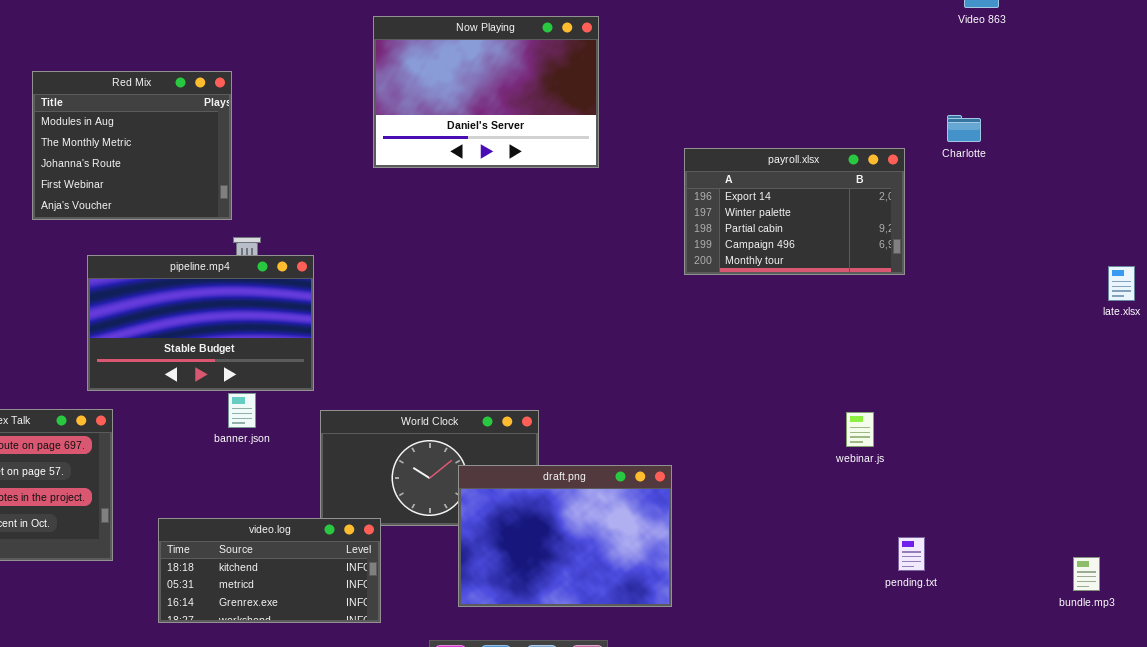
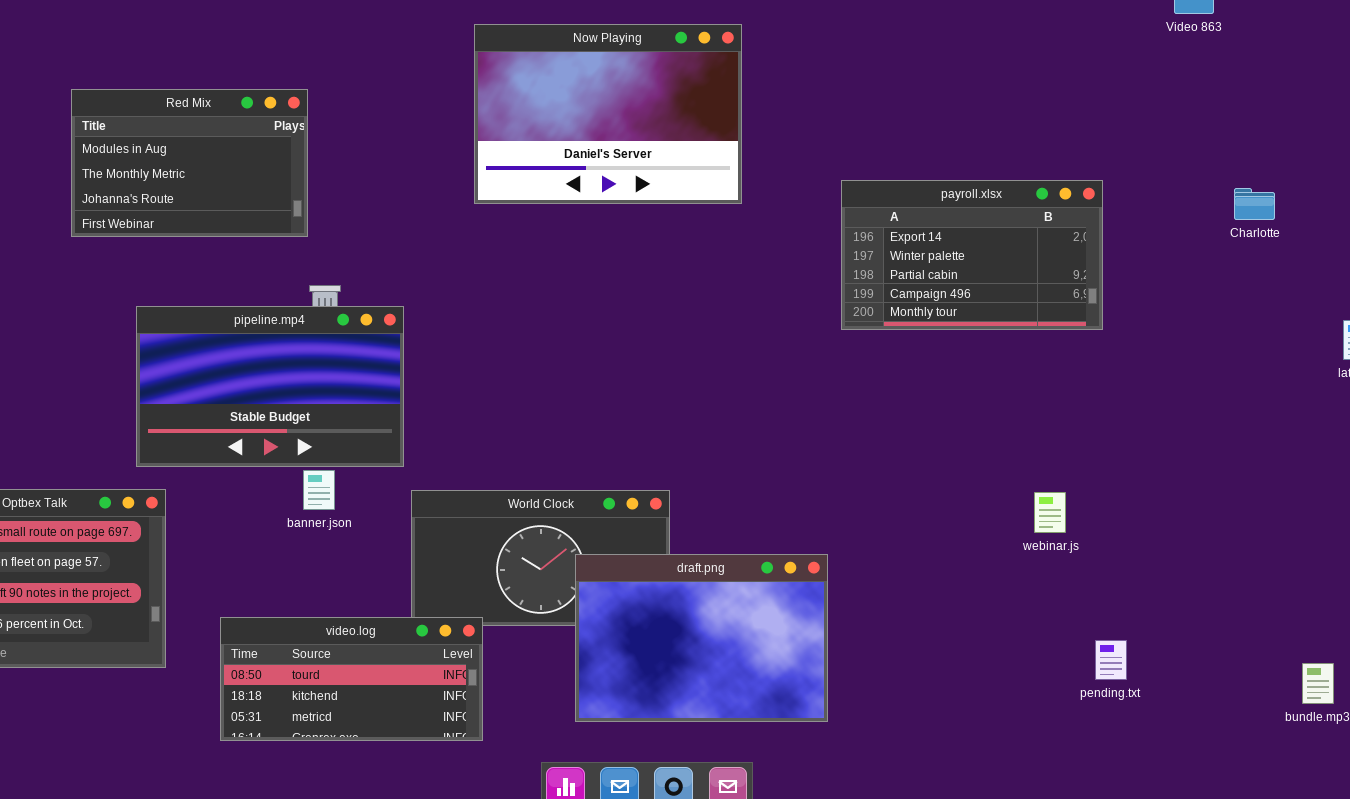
Red Mix: [32,71,232,220] -> [71,89,308,237], resized
Charlotte: [947,115,981,142] -> [1234,188,1275,220], moved
video.log: [158,518,381,623] -> [220,617,483,741], scrolled up 1 row

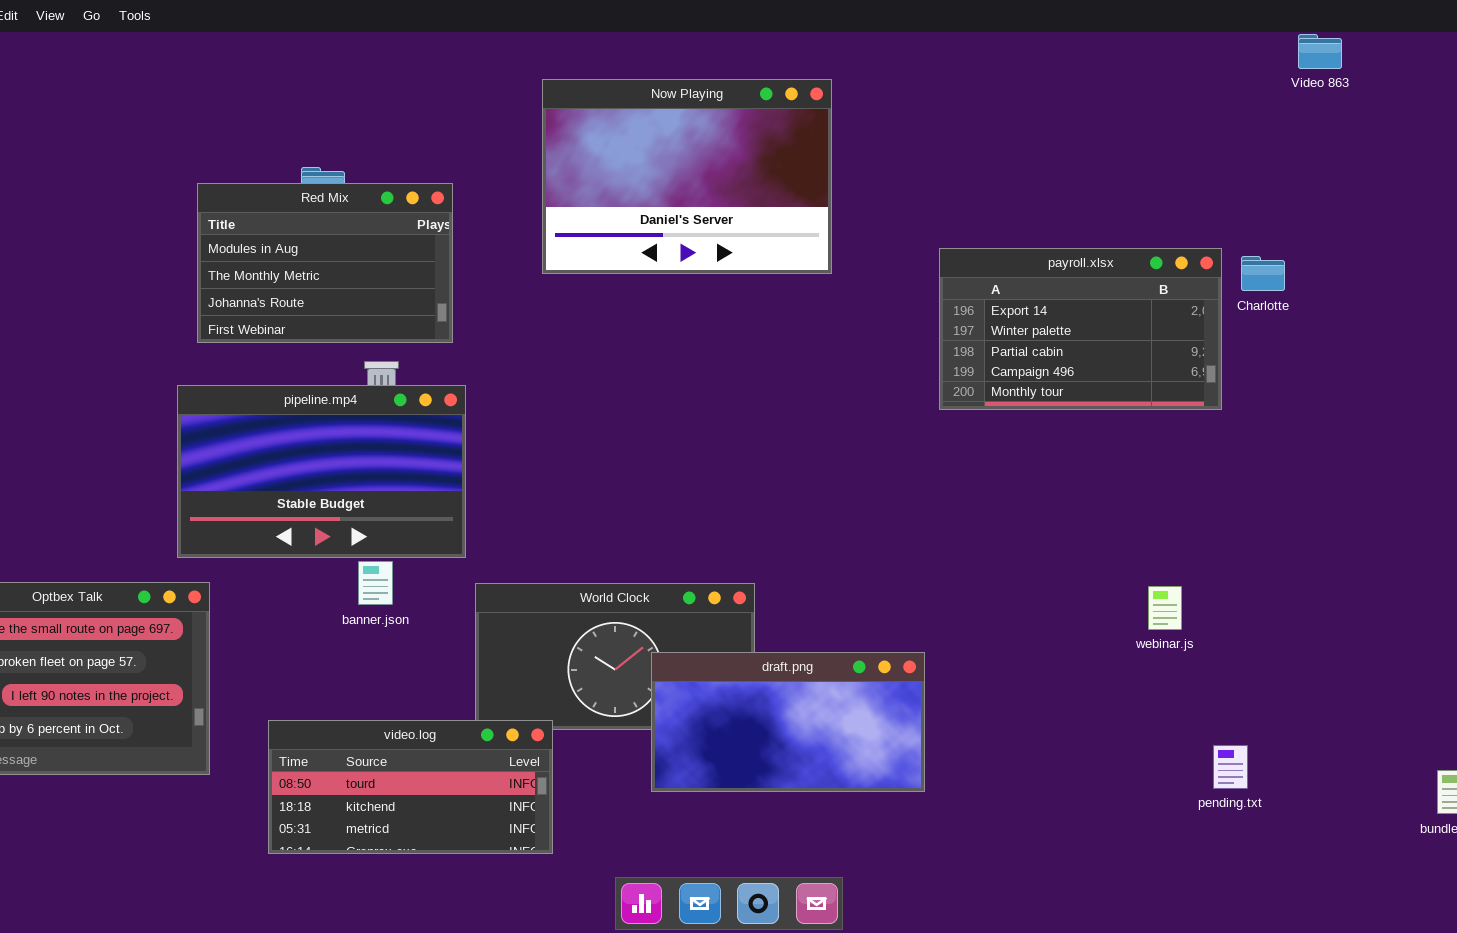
Red Mix: [71,89,308,237] -> [197,183,453,343], moved
Charlotte: [1234,188,1275,220] -> [1241,256,1285,291], moved
draft.png: [575,554,828,722] -> [651,652,925,792], resized

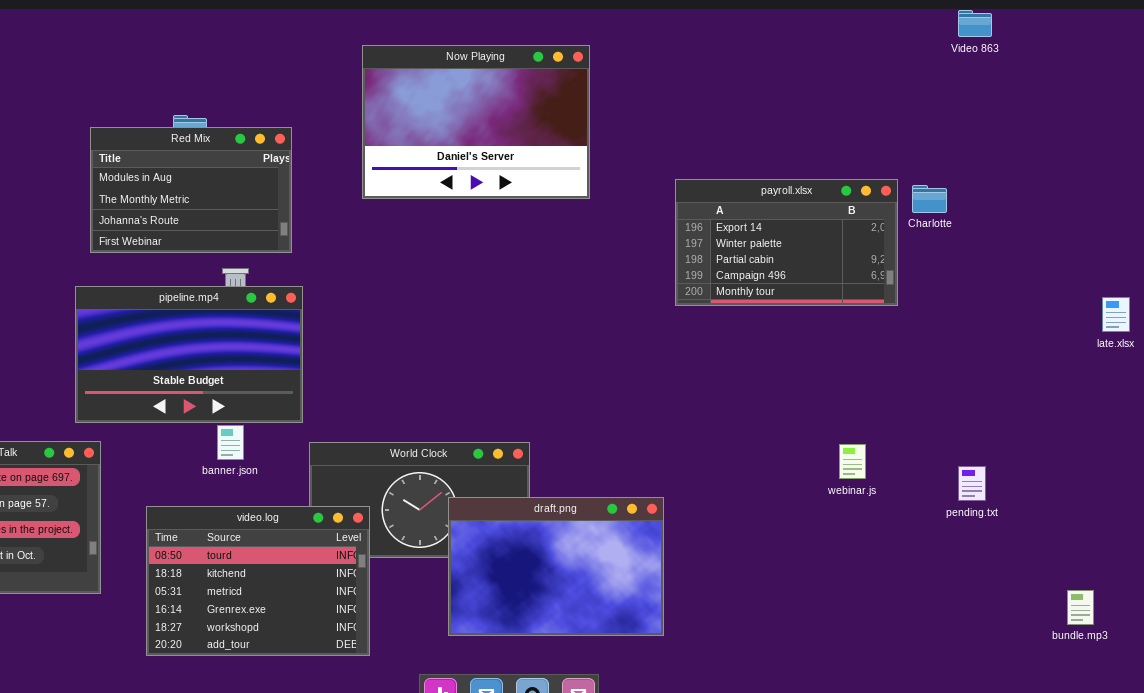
draft.png: [651,652,925,792] -> [448,497,664,636], resized
video.log: [268,720,553,854] -> [146,506,370,656], resized
pending.txt: [1213,745,1248,789] -> [958,466,986,501], moved

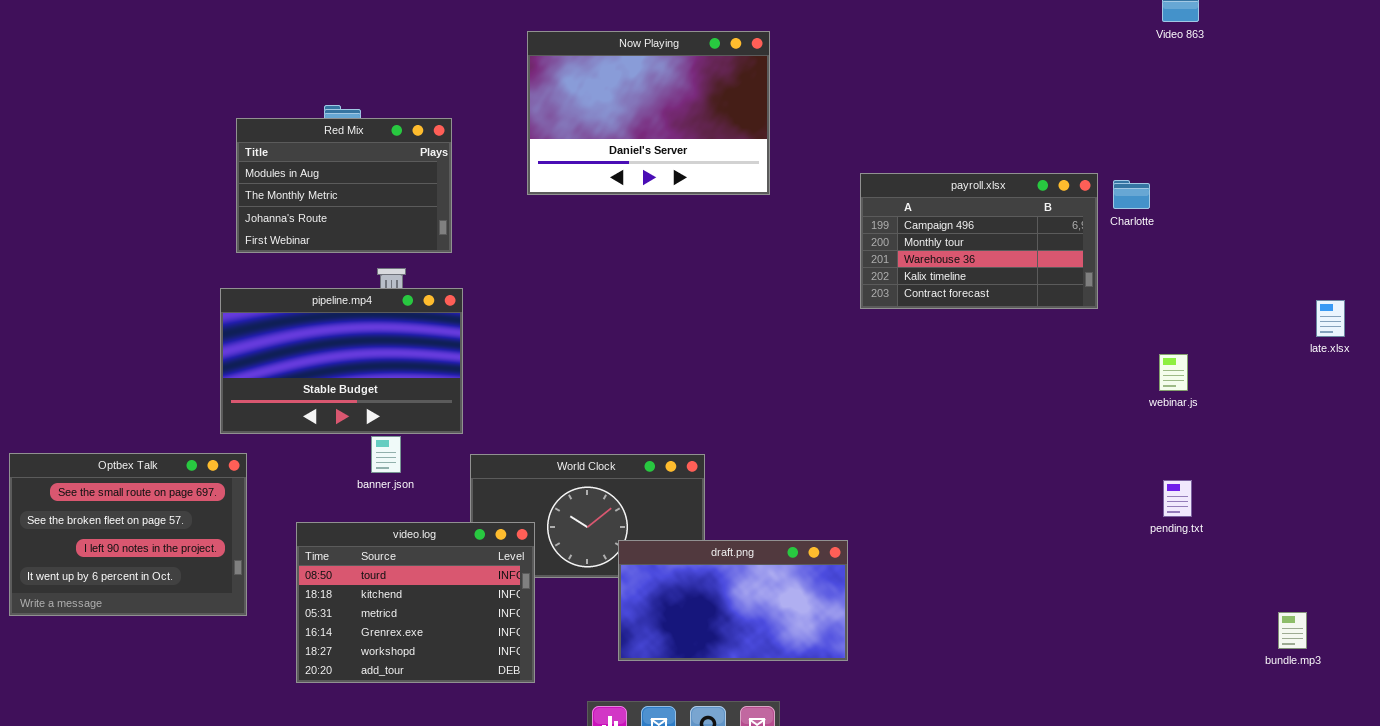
payroll.xlsx: [675,179,898,306] -> [860,173,1098,309], scrolled down 3 rows
webinar.js: [839,444,866,479] -> [1159,354,1188,391], moved
draft.png: [448,497,664,636] -> [618,540,848,661], resized

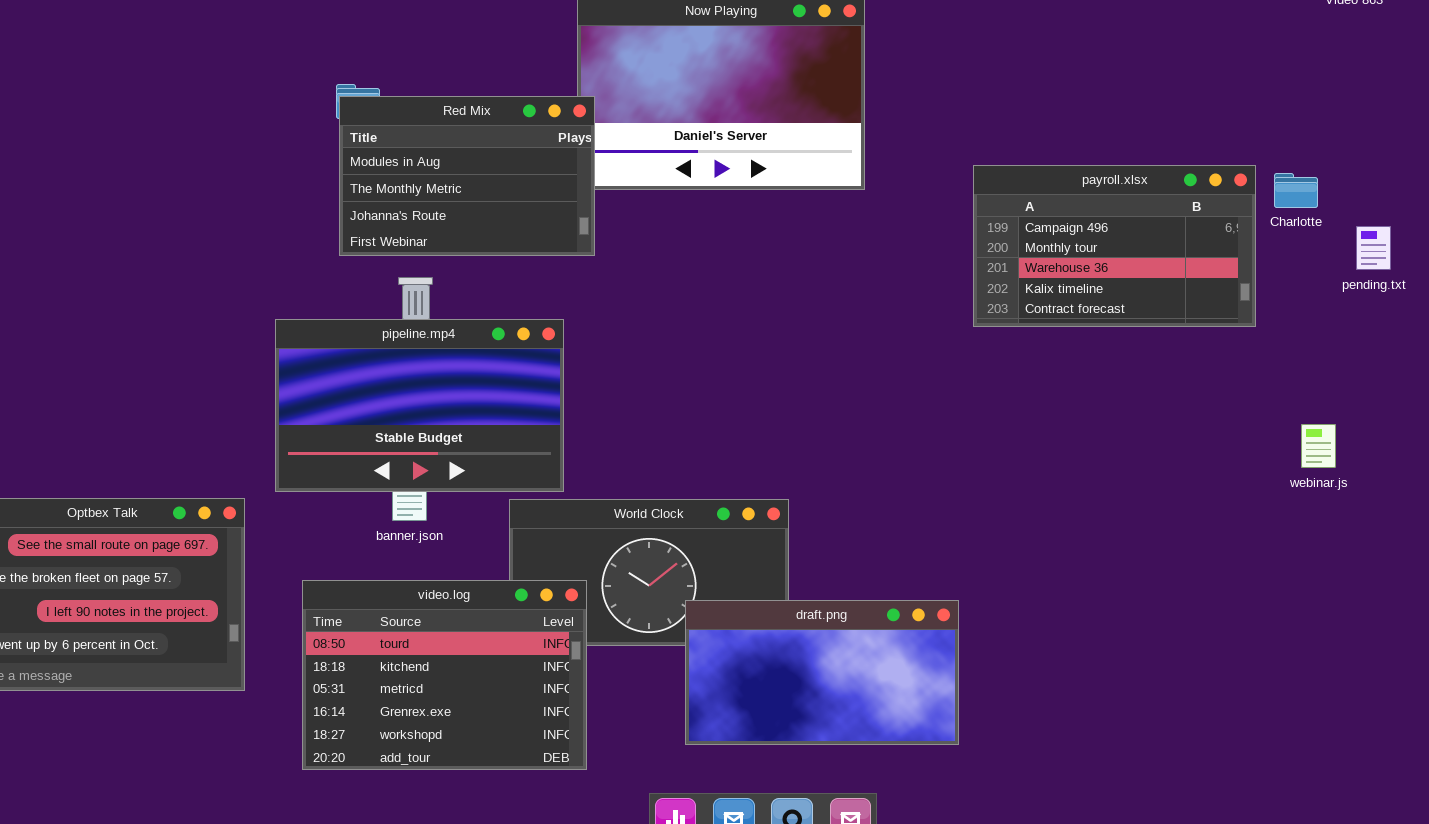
Red Mix: [236,118,452,253] -> [339,96,595,256], moved
pipeline.mp4: [220,288,463,434] -> [275,319,564,492], moved
webinar.js: [1159,354,1188,391] -> [1301,424,1336,468], moved
pending.txt: [1163,480,1192,517] -> [1356,226,1391,270], moved

